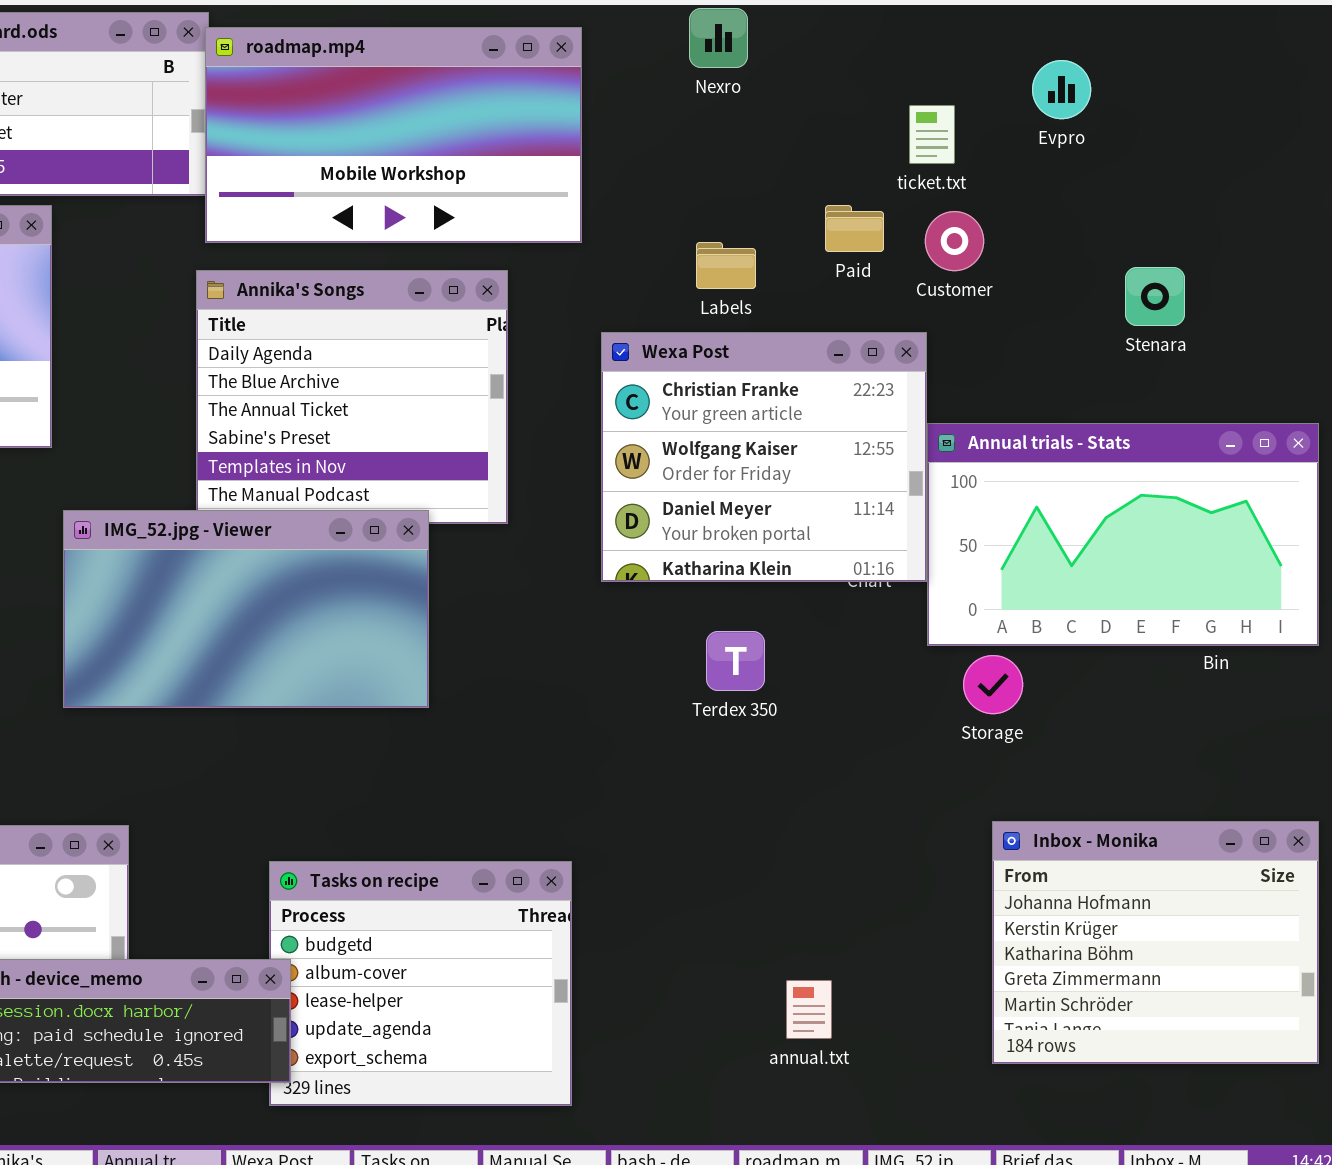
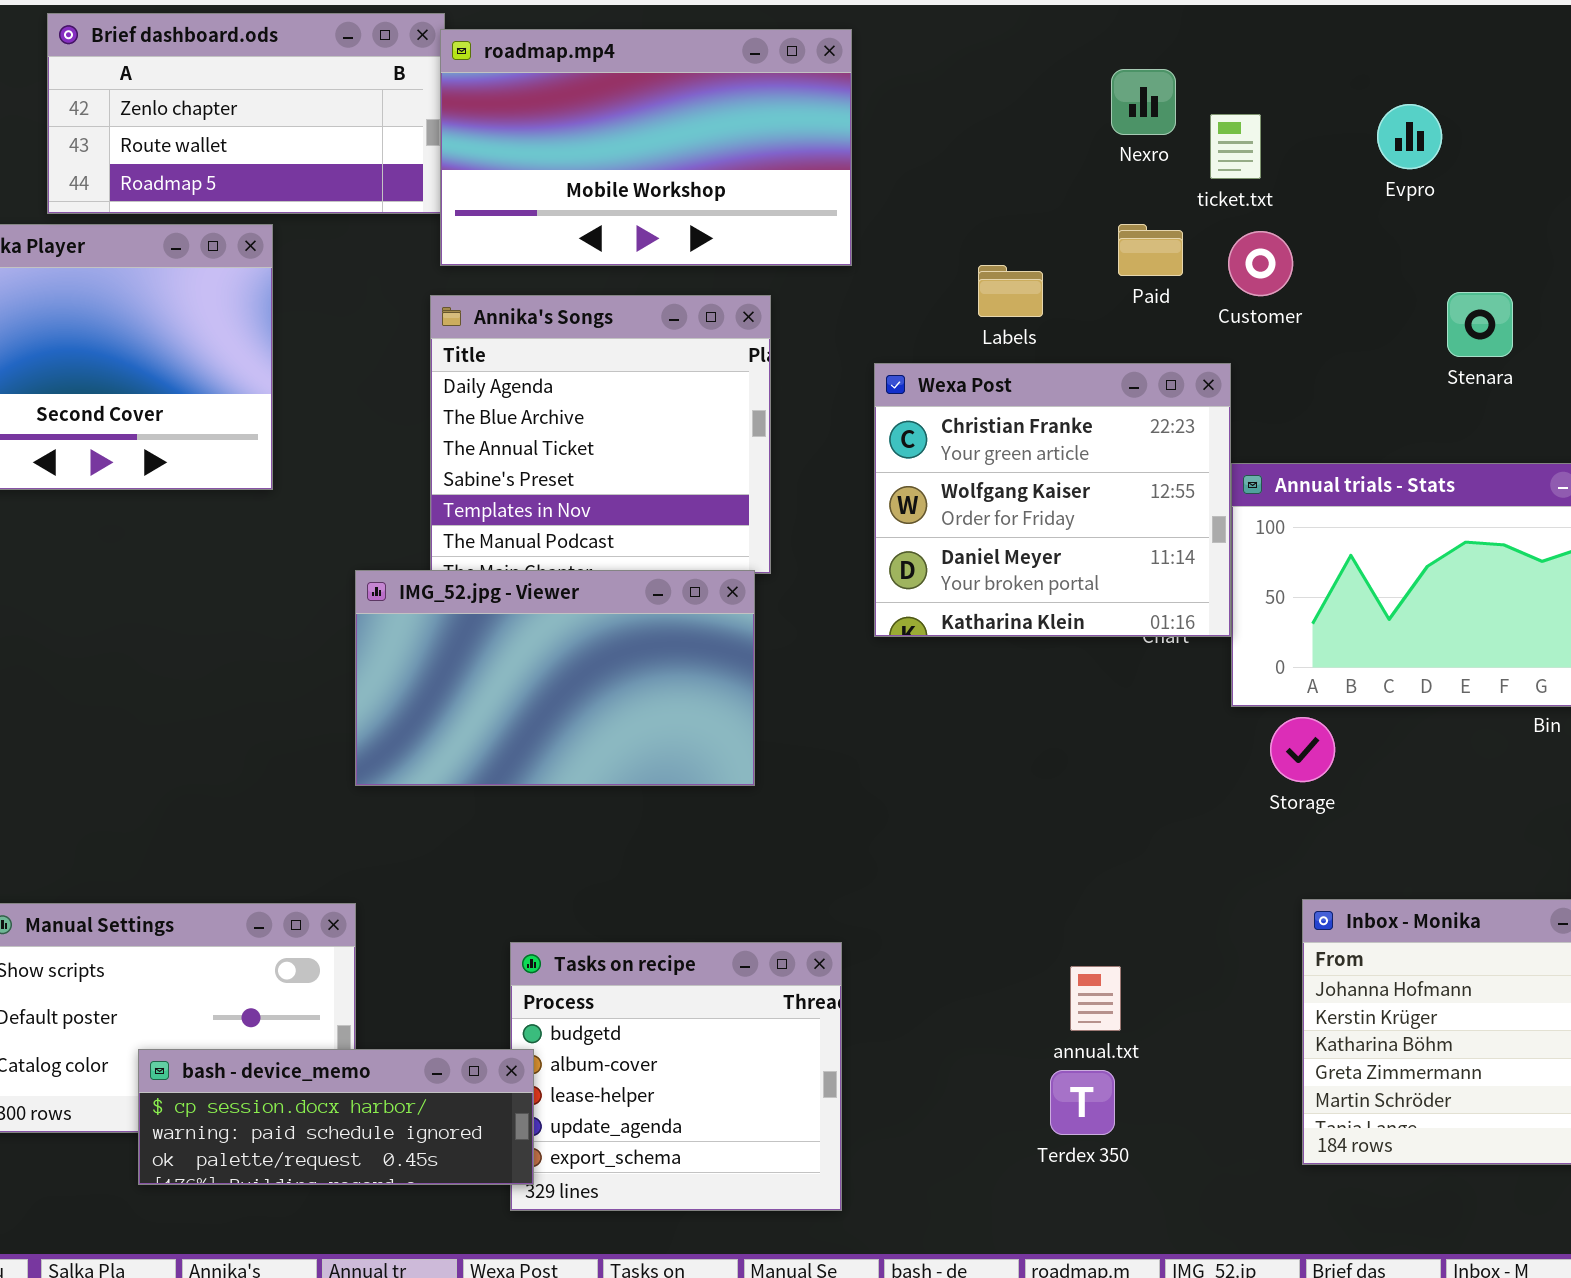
Nexro: [689,8,748,68] -> [1111,69,1176,135], moved
Evpro: [1032,60,1091,119] -> [1377,104,1442,169], moved
IMG_52.jpg - Viewer: [63,510,429,708] -> [355,570,755,786], moved
Terdex 350: [706,631,765,691] -> [1050,1070,1115,1135], moved
annual.txt: [786,980,832,1039] -> [1070,966,1121,1031], moved

